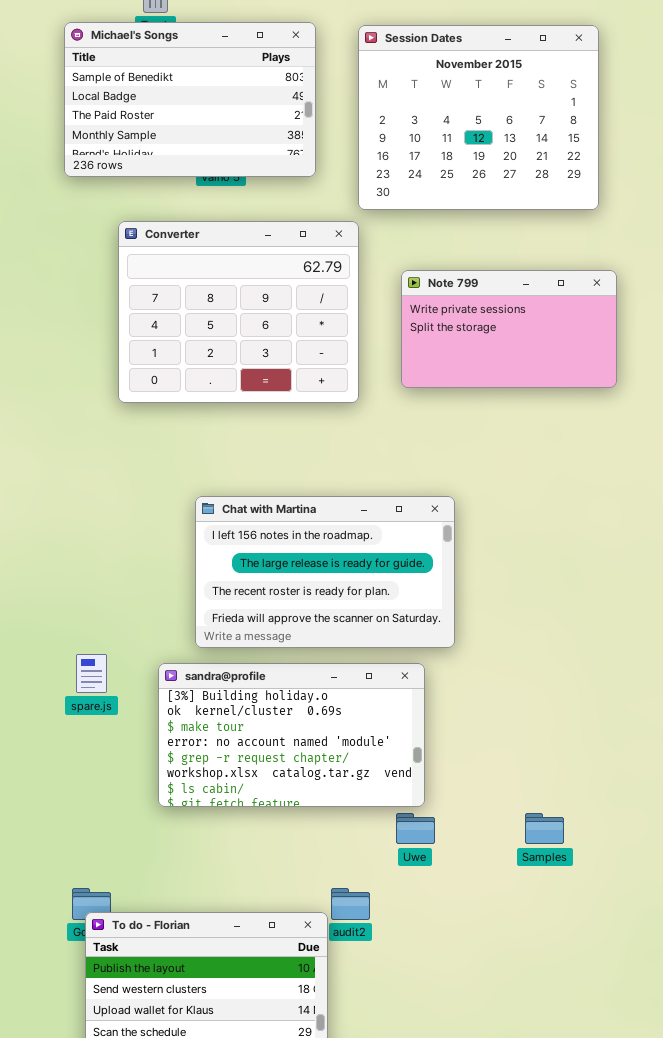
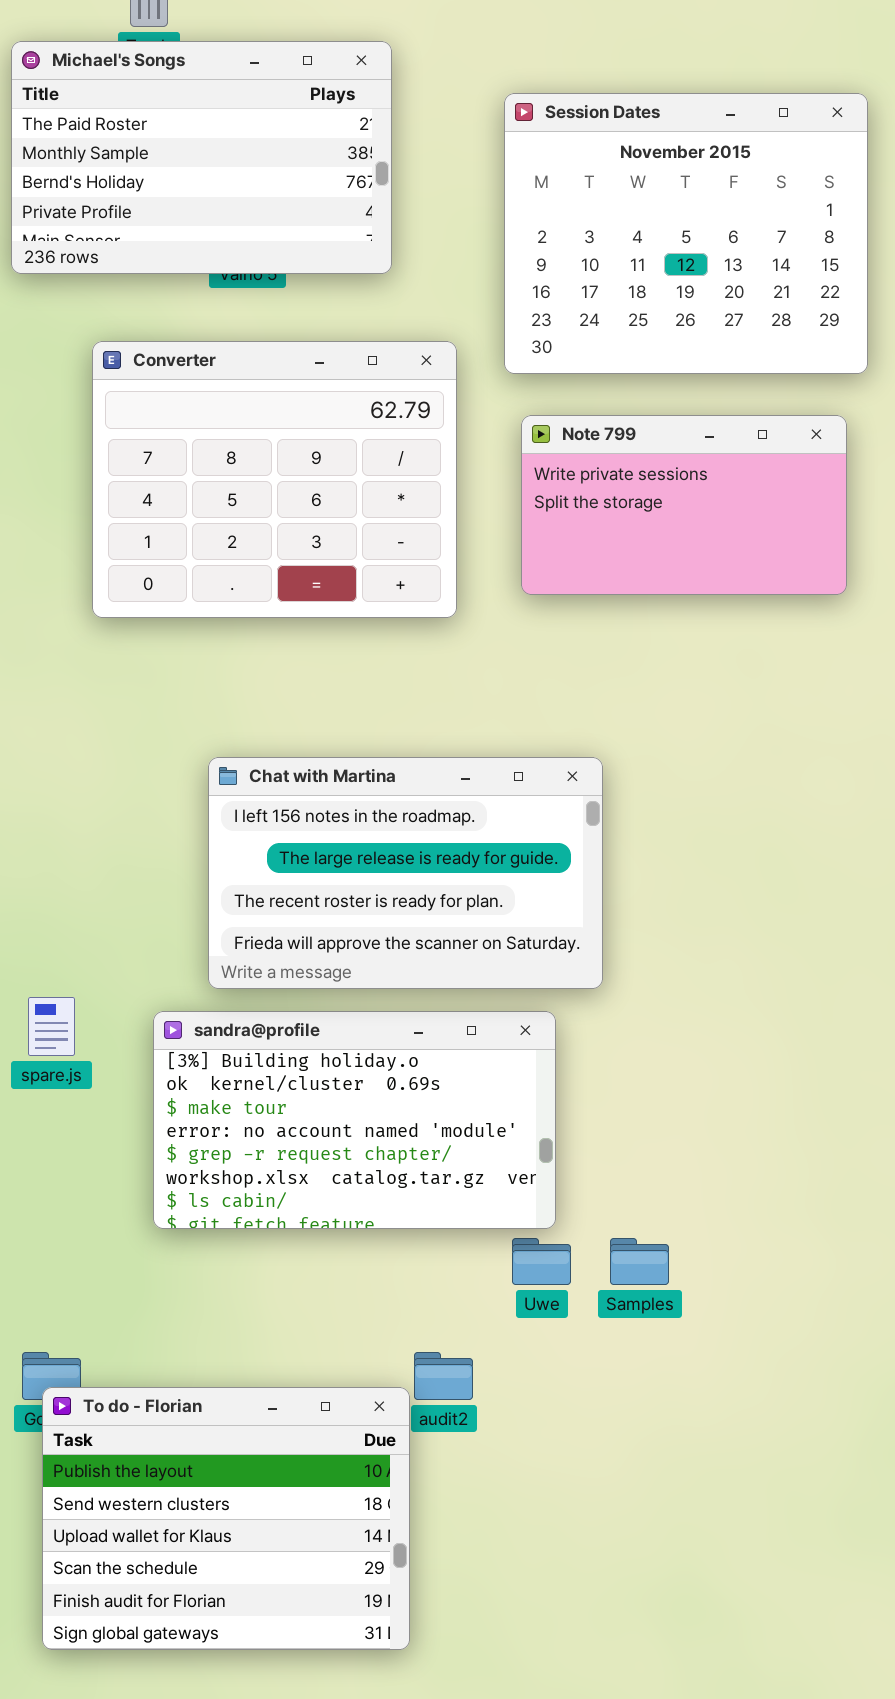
Michael's Songs: [64,22,316,177] -> [11,41,392,274], scrolled down 2 rows
Session Dates: [358,25,599,210] -> [504,93,868,374], moved
Samples: [525,813,564,844] -> [610,1238,669,1285], moved

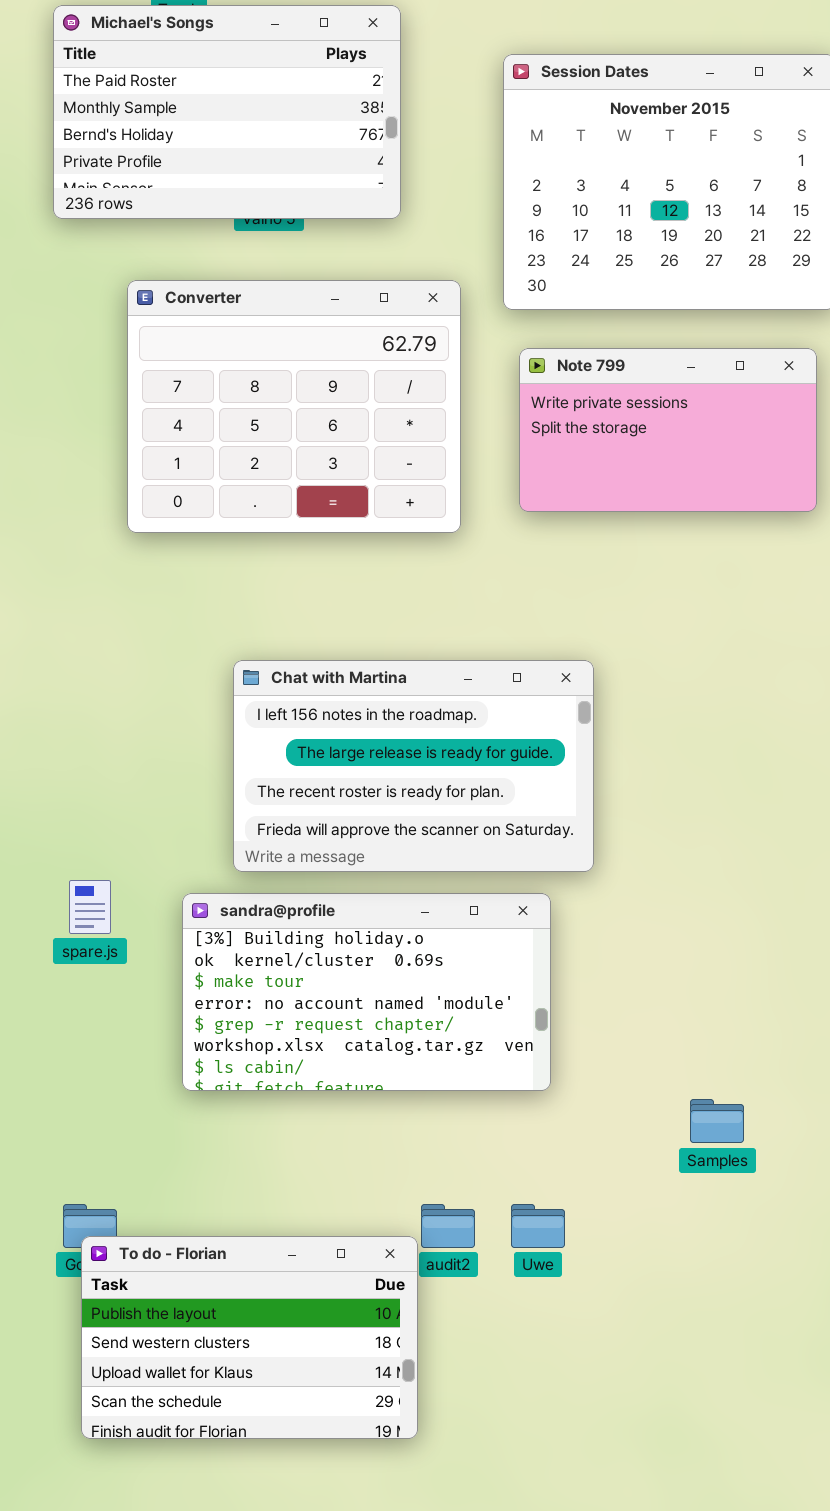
Uwe: [512,1238,571,1285] -> [511,1204,565,1248], moved
Samples: [610,1238,669,1285] -> [690,1099,744,1143], moved
To do - Florian: [42,1387,410,1650] -> [81,1236,418,1439], resized

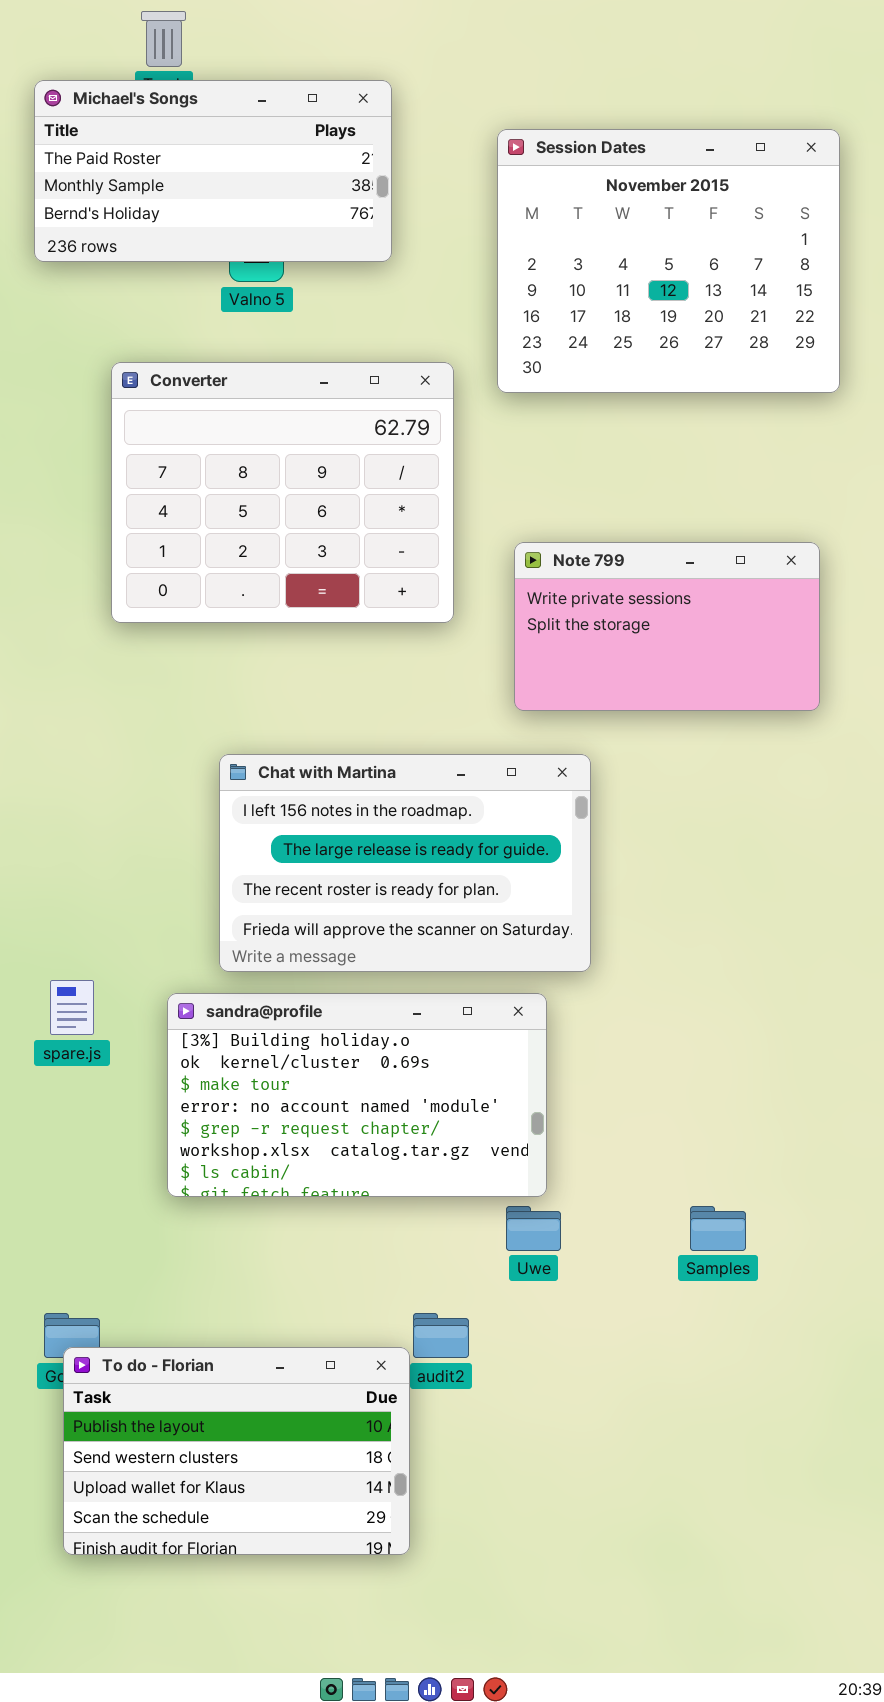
Michael's Songs: [53,5,401,219] -> [34,80,392,262], resized
Note 799: [519,348,817,512] -> [514,542,820,711], moved
Uwe: [511,1204,565,1248] -> [506,1206,561,1251], moved

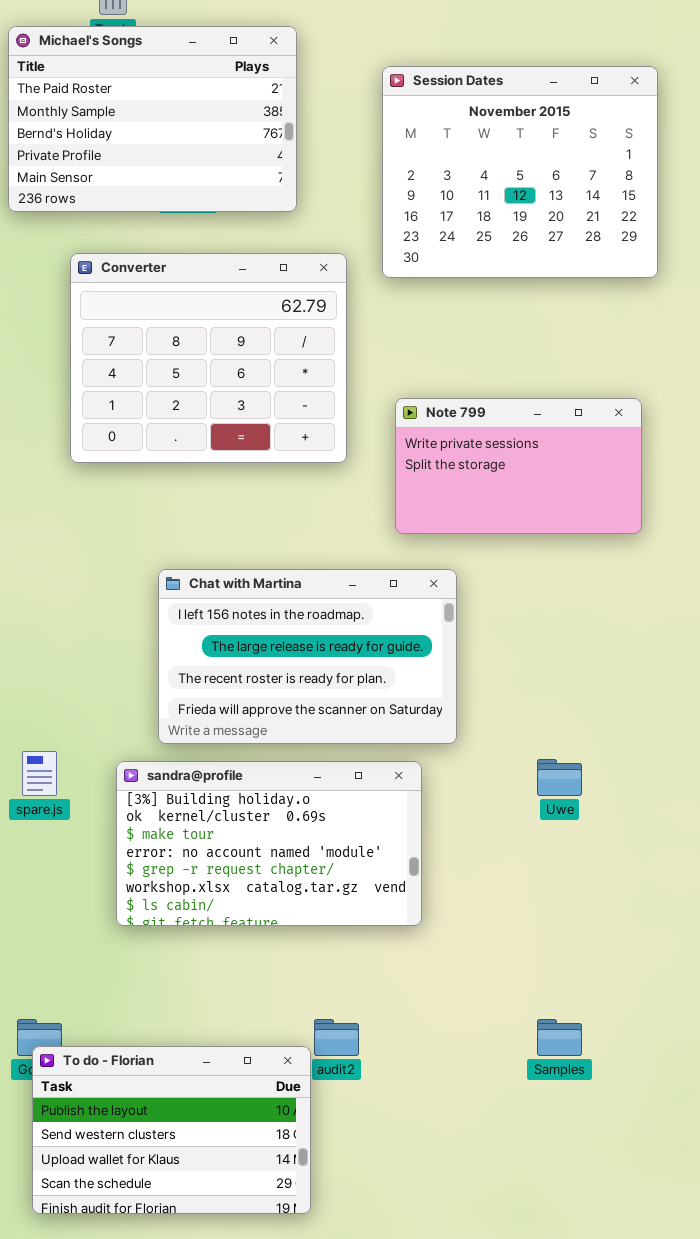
Michael's Songs: [34,80,392,262] -> [8,26,297,212], resized
Uwe: [506,1206,561,1251] -> [537,759,582,796], moved
Samples: [690,1206,746,1251] -> [537,1019,582,1056], moved

